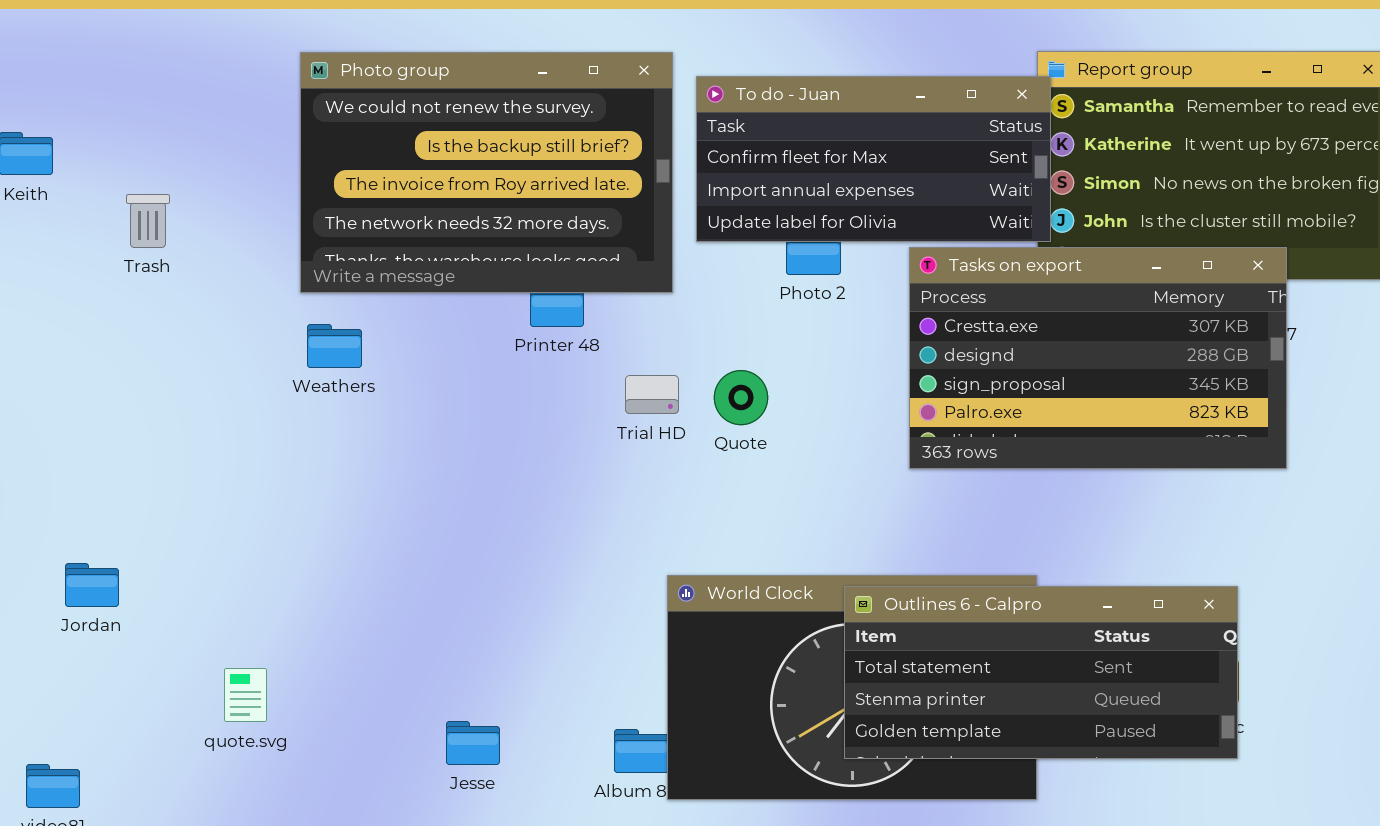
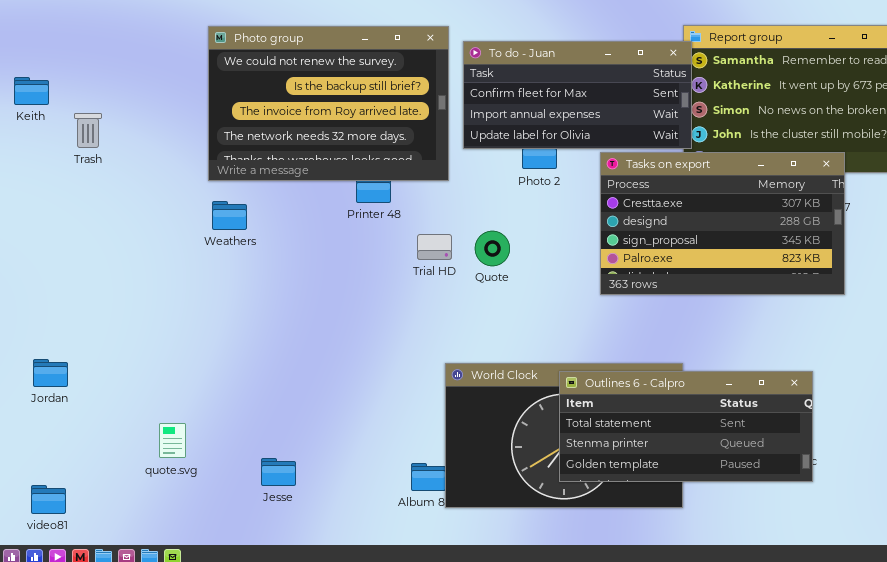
Trash: [126,194,170,248] -> [74,113,102,148], moved
Jordan: [65,563,119,607] -> [33,359,68,387], moved
Jesse: [446,721,500,765] -> [261,458,296,486], moved

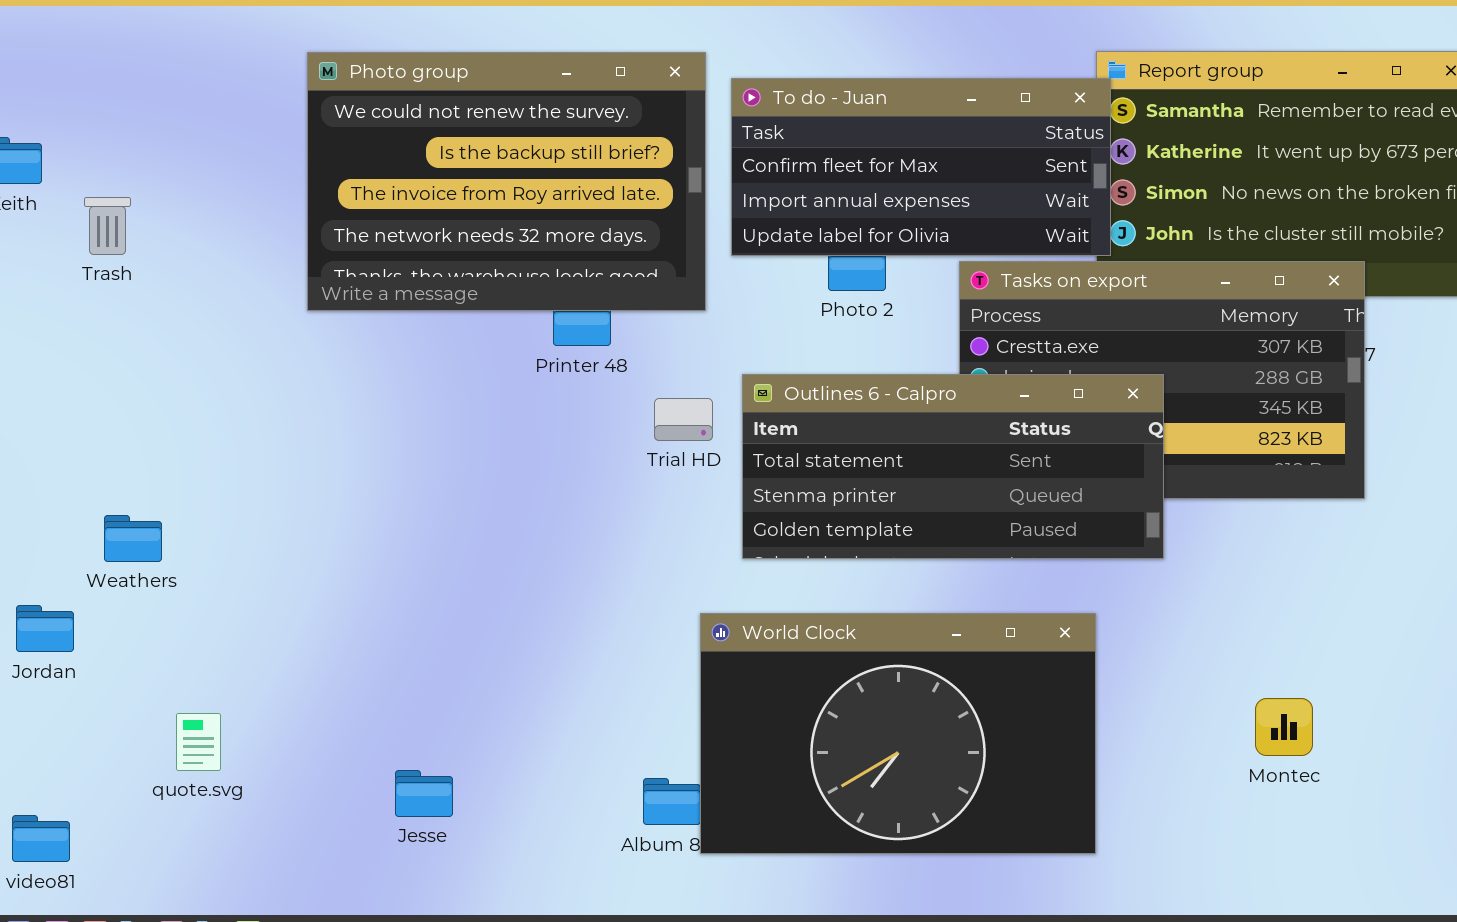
Weathers: [212,201,247,230] -> [104,515,162,562], moved
Outlines 6 - Calpro: [559,371,813,482] -> [742,374,1164,559], moved
quote.svg: [159,423,186,458] -> [176,713,221,771], moved

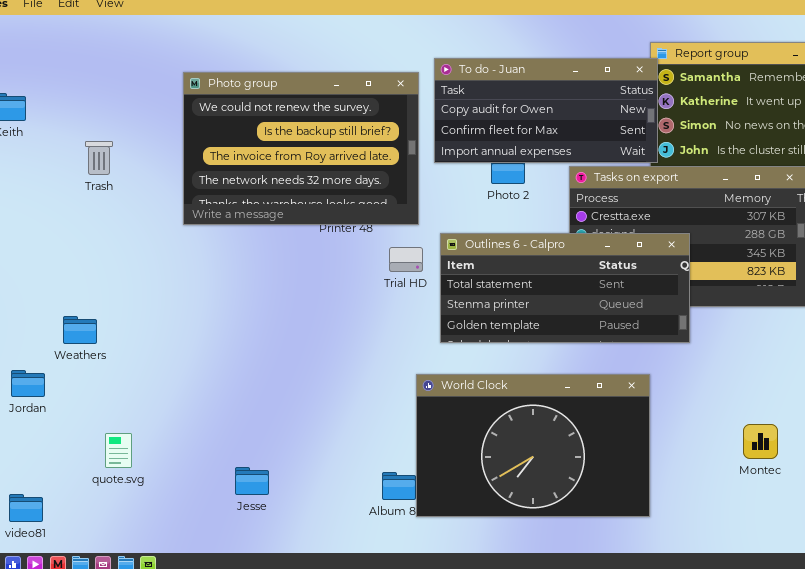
Photo group: [307,52,706,311] -> [183,72,419,225], moved
To do - Juan: [731,78,1111,256] -> [434,58,658,163], scrolled up 1 row
Trash: [84,197,131,255] -> [85,141,113,175], moved

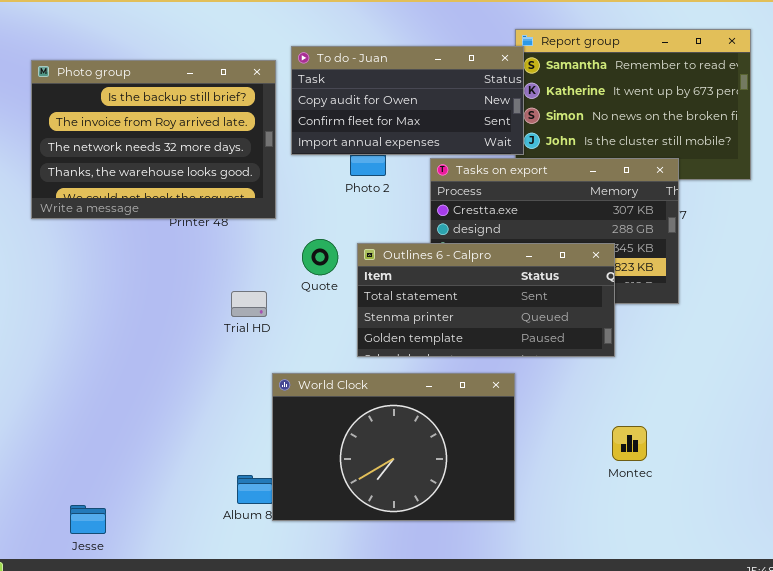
Photo group: [183,72,419,225] -> [31,60,276,219], scrolled down 1 row
Outlines 6 - Calpro: [440,233,690,343] -> [357,243,615,357], moved
Trial HD: [389,247,423,272] -> [231,291,267,317], moved
Jesse: [235,467,269,495] -> [70,505,106,534], moved

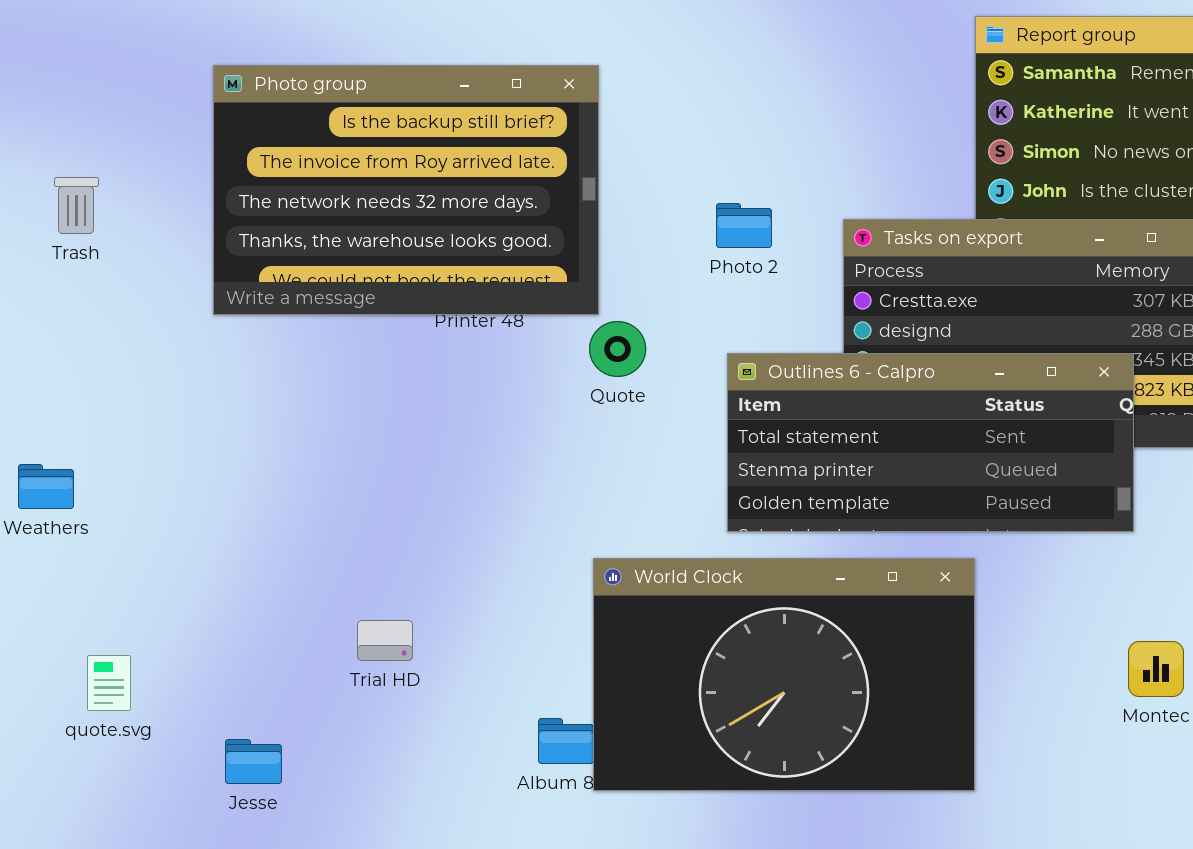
To do - Juan: [291,46,524,155] -> none, closed
Quote: [302,239,338,275] -> [589,321,646,377], moved
Trial HD: [231,291,267,317] -> [357,620,413,661], moved
Jesse: [70,505,106,534] -> [225,739,282,784], moved

